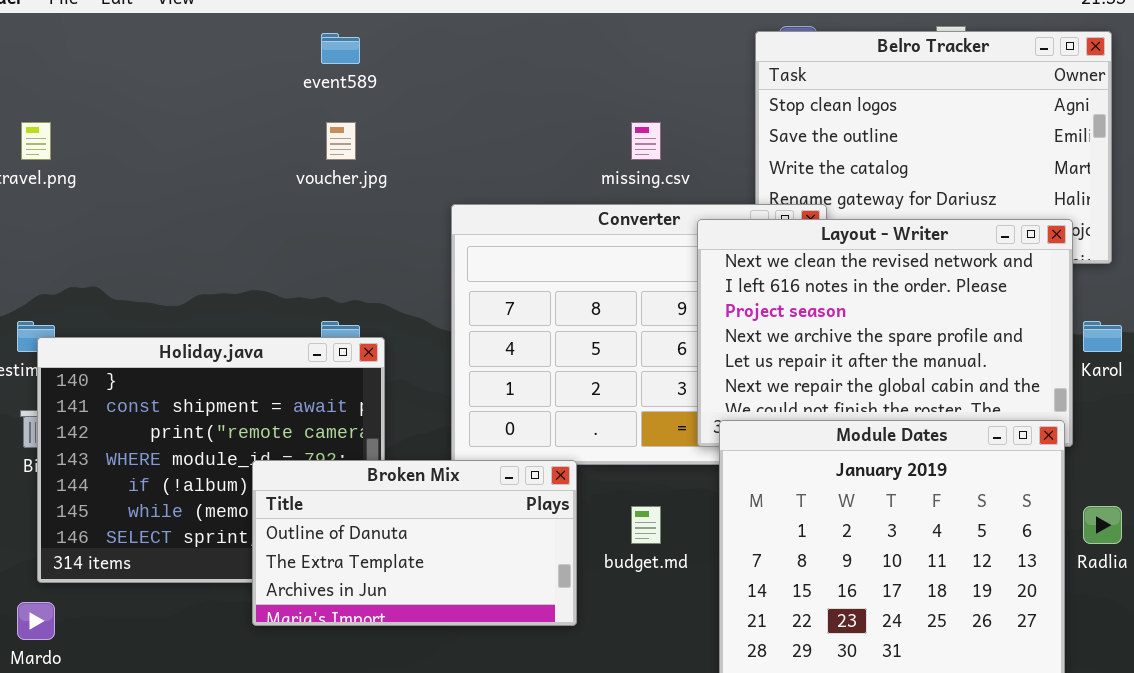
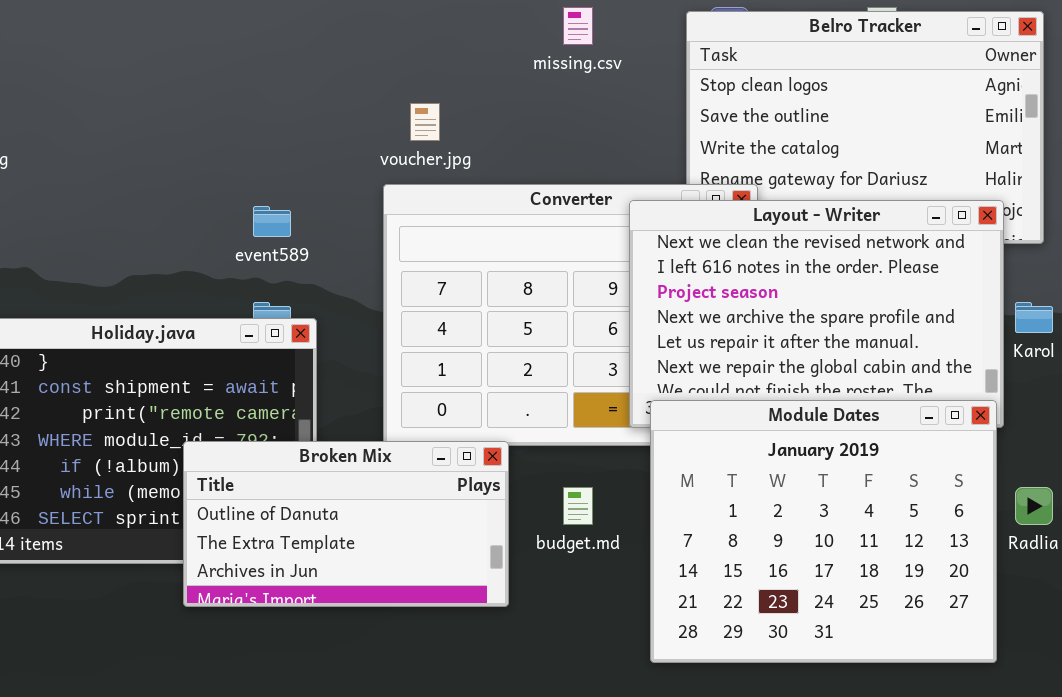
event589: [321,33,360,64] -> [253,206,291,237], moved
voucher.jpg: [326,122,356,160] -> [410,103,440,141], moved
missing.csv: [631,122,661,160] -> [563,7,593,45], moved

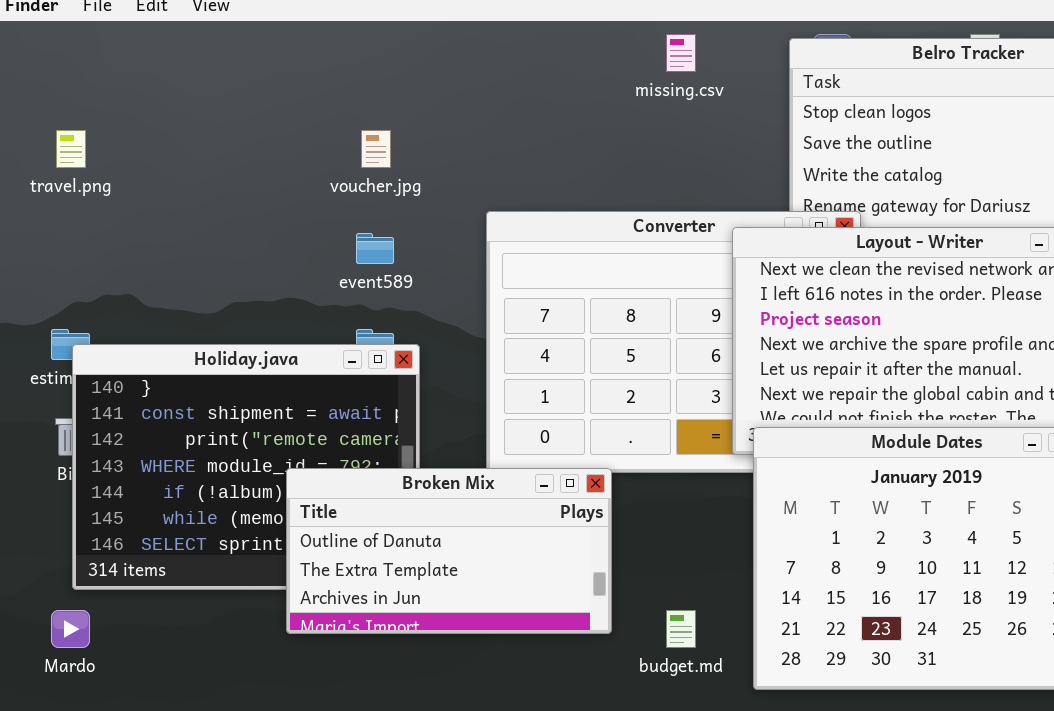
voucher.jpg: [410,103,440,141] -> [361,130,391,168], moved
budget.md: [563,487,593,525] -> [666,610,696,648], moved

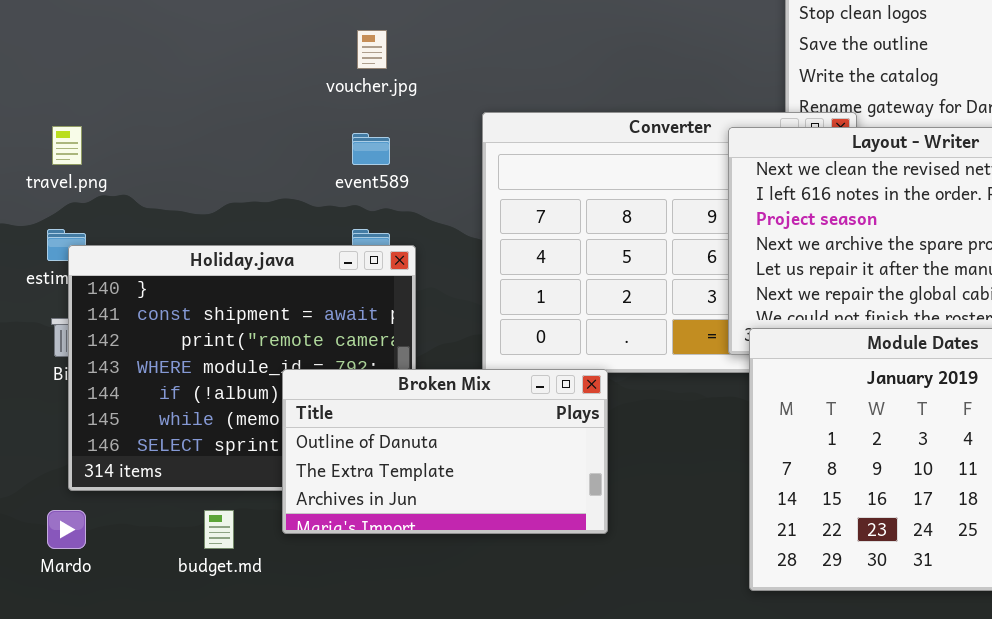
travel.png: [56,130,86,168] -> [52,126,82,165], moved
budget.md: [666,610,696,648] -> [204,510,234,549], moved

